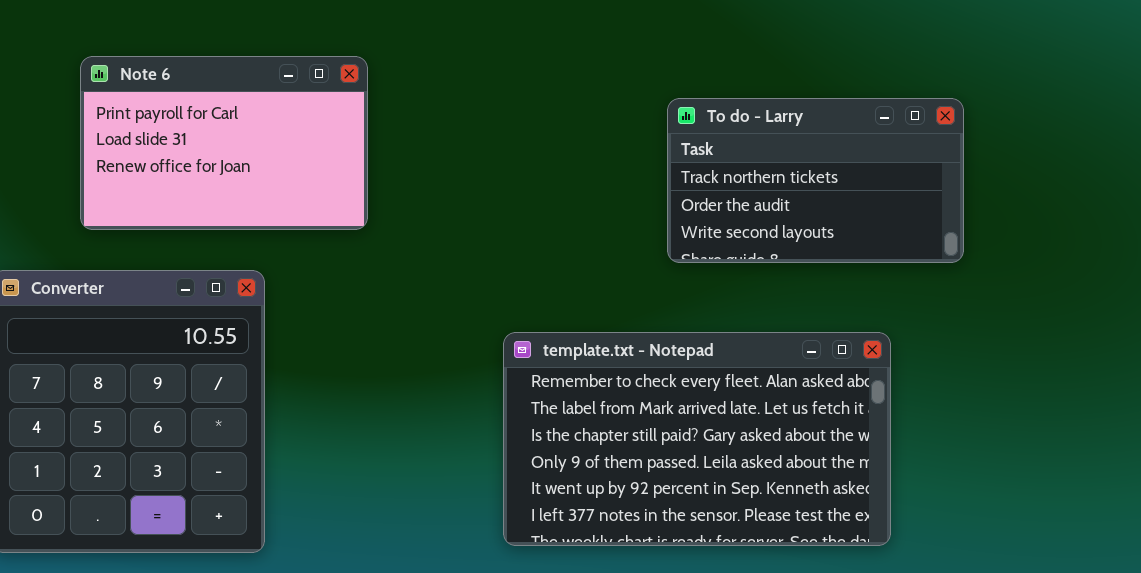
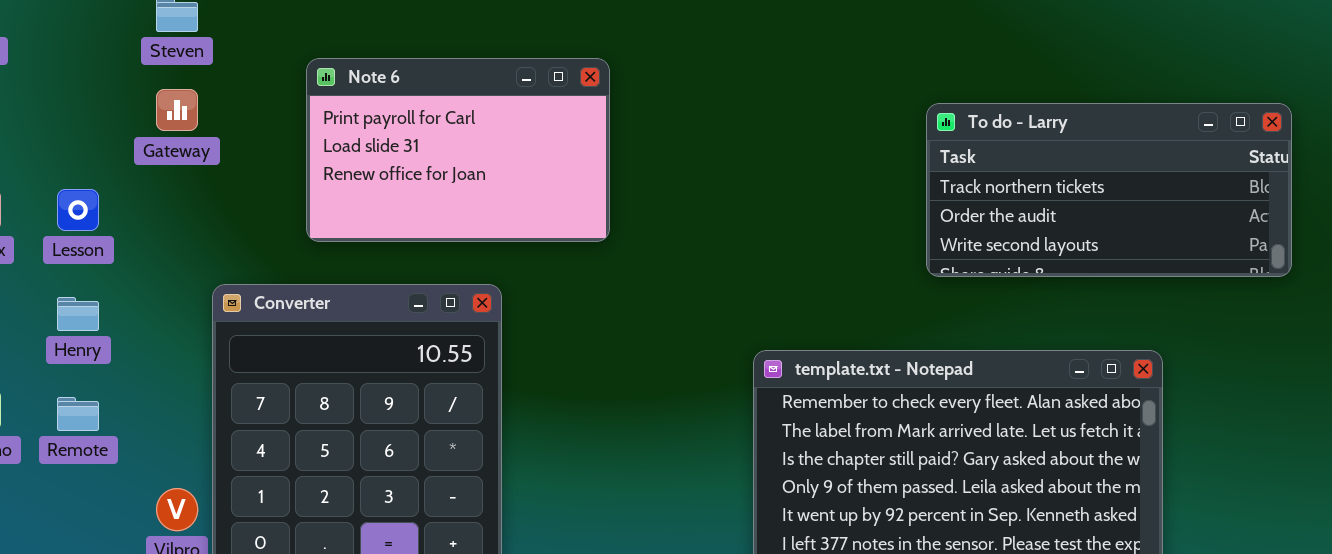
To do - Larry: [667,98,964,263] -> [926,103,1292,277], resized

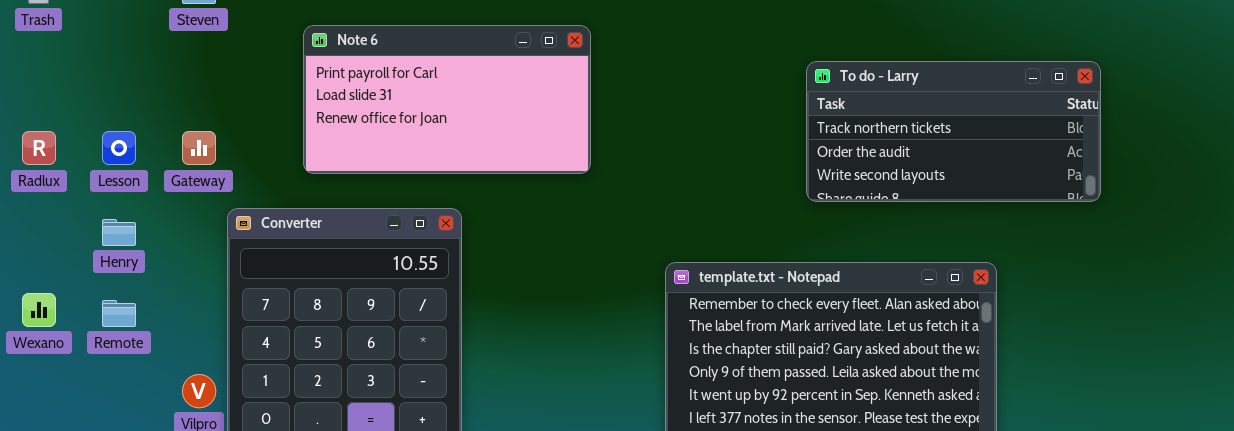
Note 6: [306,58,610,242] -> [303,25,591,174], resized
Gateway: [156,89,198,131] -> [182,131,216,165], moved

